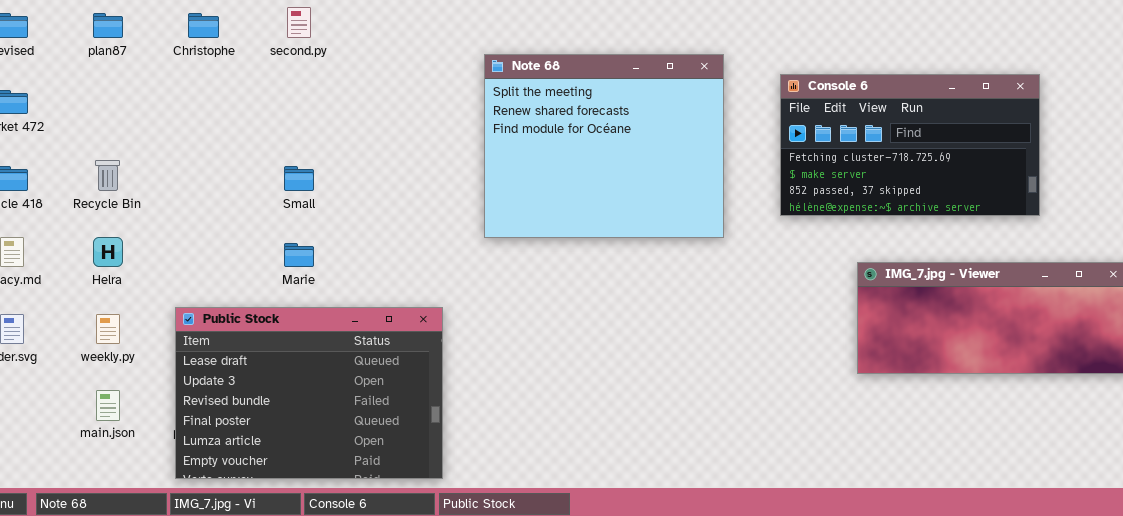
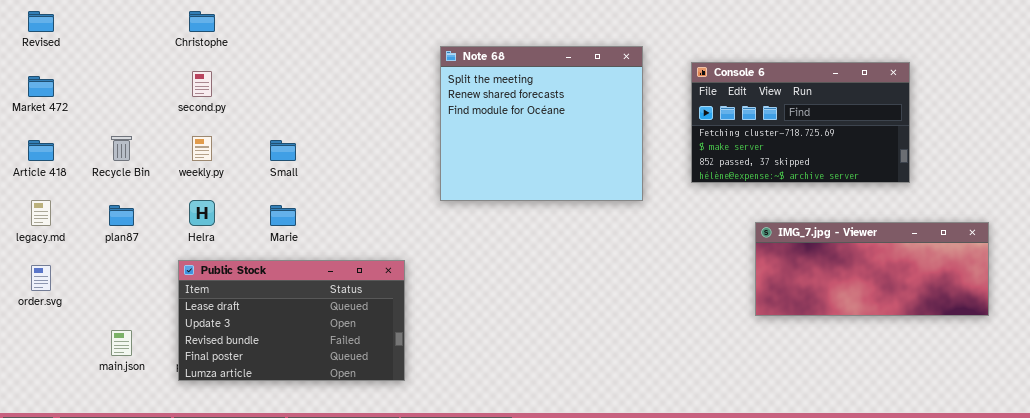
second.py: [287,7,311,38] -> [192,71,212,97], moved
plan87: [93,13,123,38] -> [109,205,134,226], moved
Helra: [93,237,123,267] -> [189,200,215,226], moved
Public Stock: [175,307,443,479] -> [178,260,405,381], resized
weekly.py: [96,314,120,344] -> [192,136,212,161], moved

